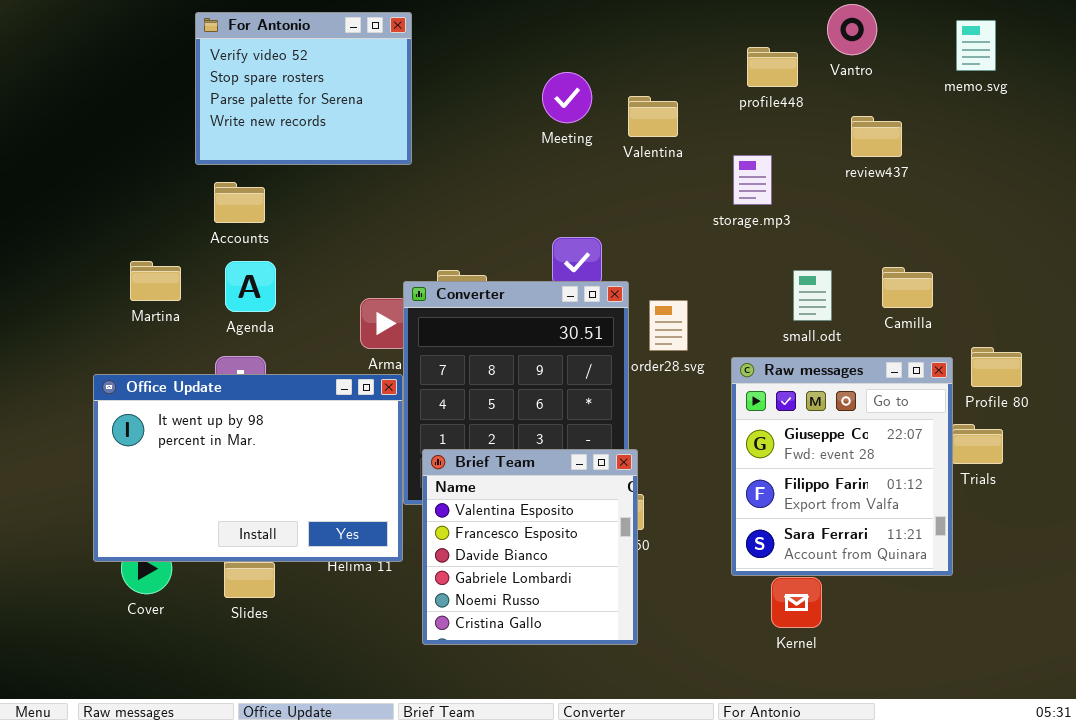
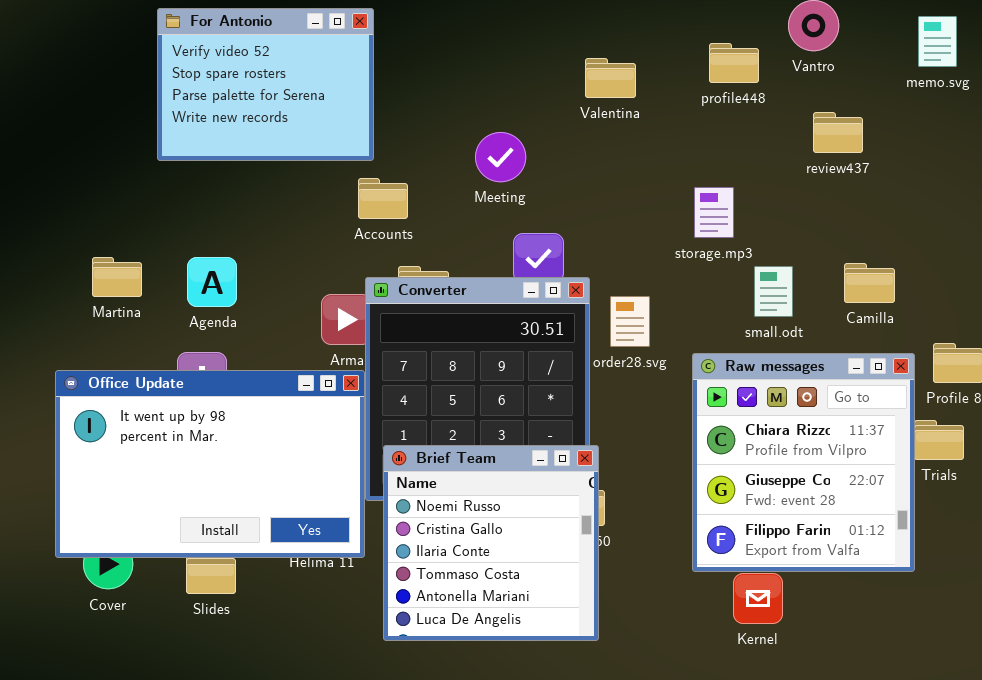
Meeting: [542,72,592,123] -> [475,132,526,182], moved
Valentina: [628,96,678,137] -> [585,58,636,98], moved
storage.mp3: [733,155,772,205] -> [694,187,734,238], moved
Accounts: [214,182,265,223] -> [358,178,408,219], moved
Raw messages: [731,357,953,576] -> [692,353,915,572], scrolled up 1 row
Brief Team: [422,449,638,645] -> [383,445,599,641], scrolled down 4 rows

